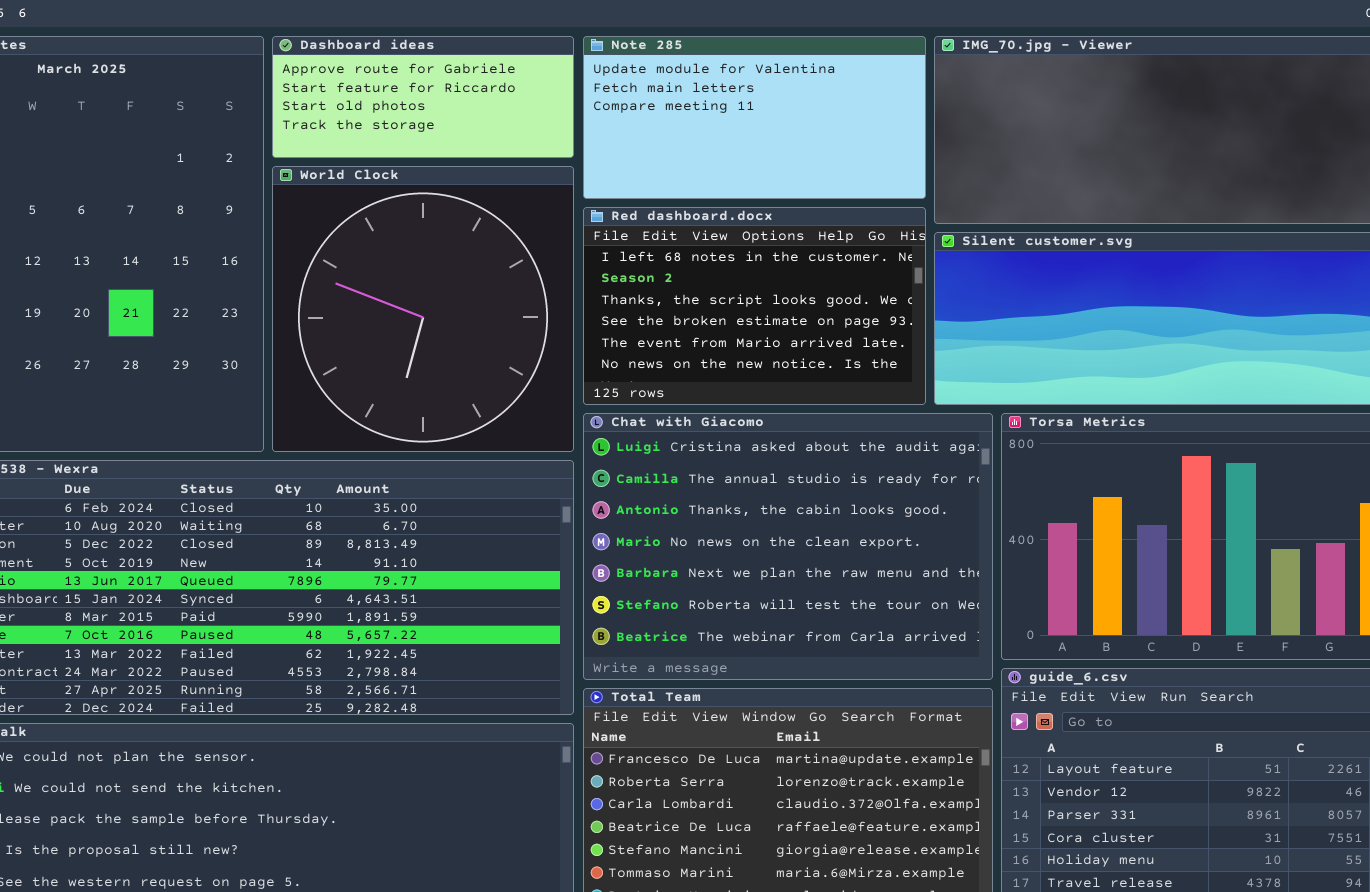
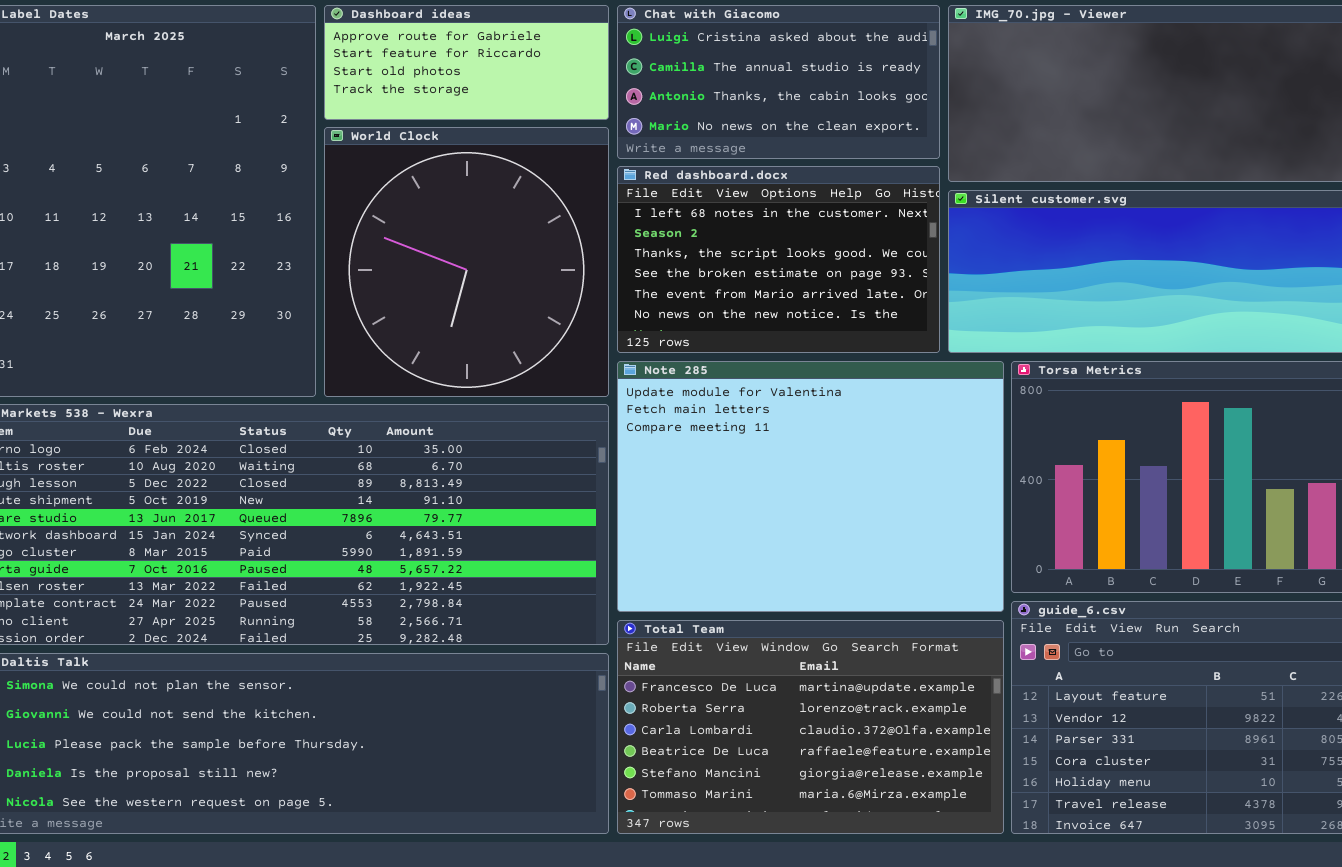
Note 285: [583,36,926,199] -> [617,361,1004,612], moved, resized
Chat with Giacomo: [583,413,993,680] -> [617,5,940,159], moved, resized

